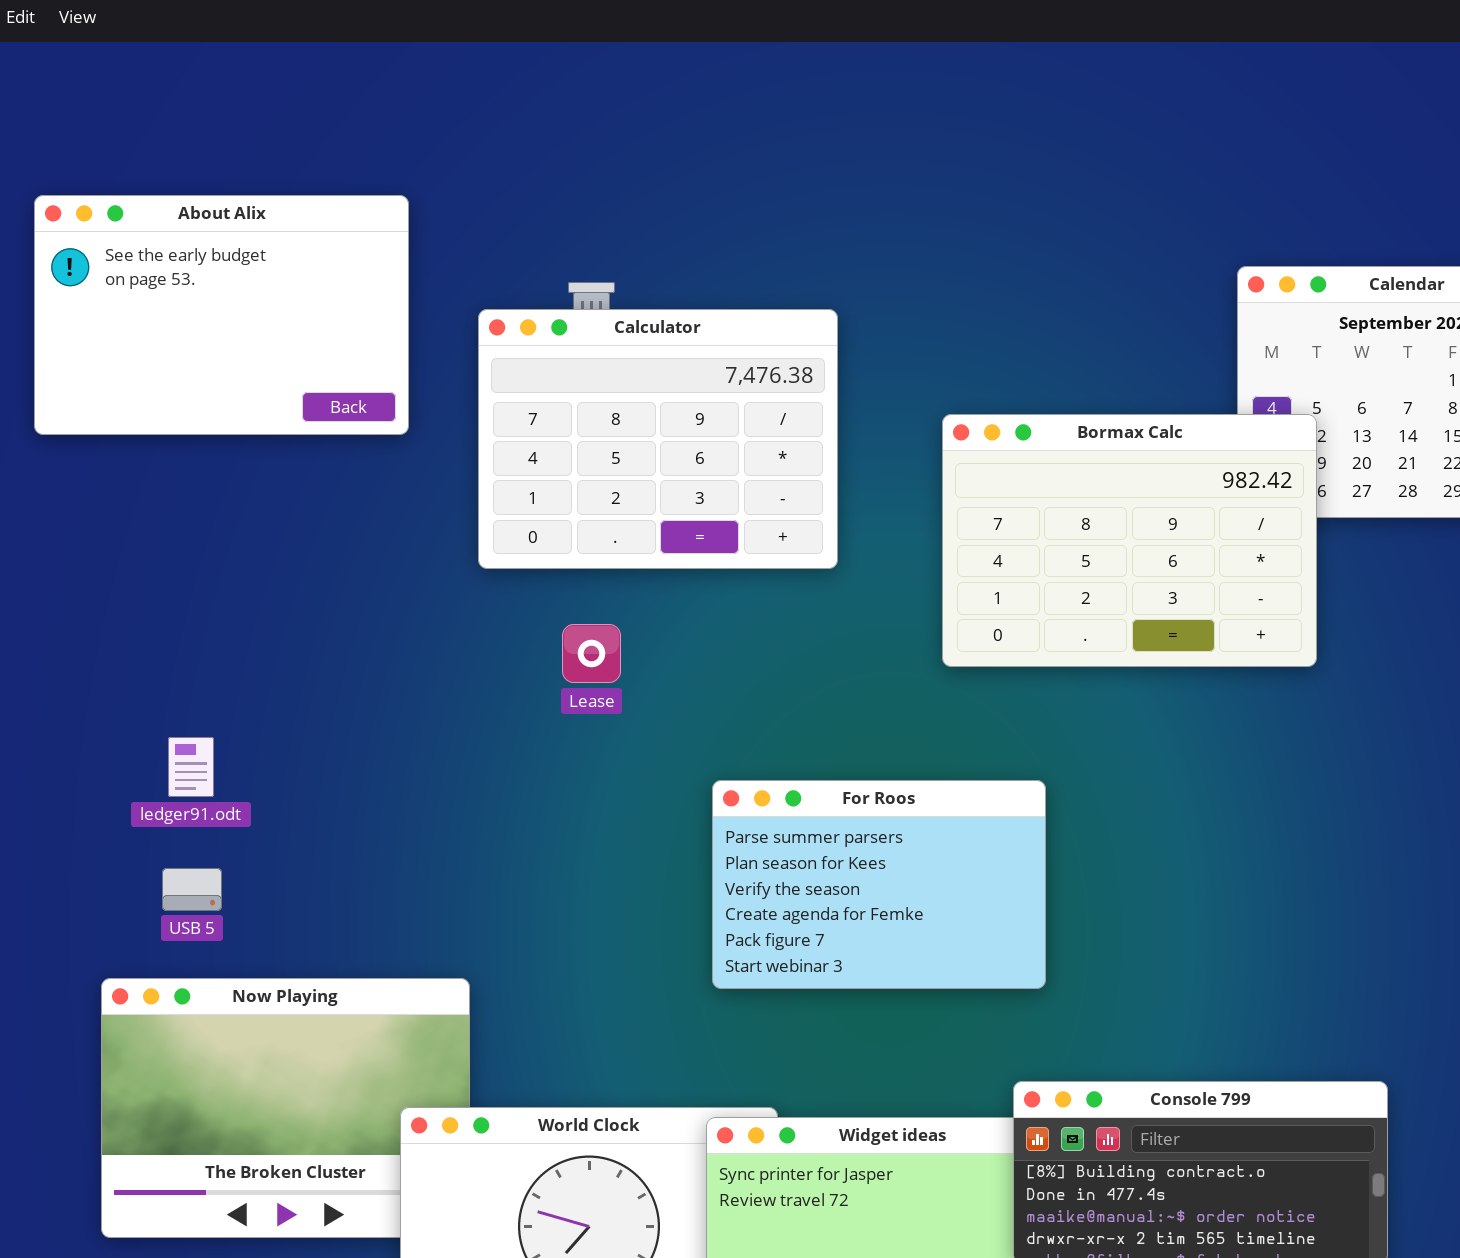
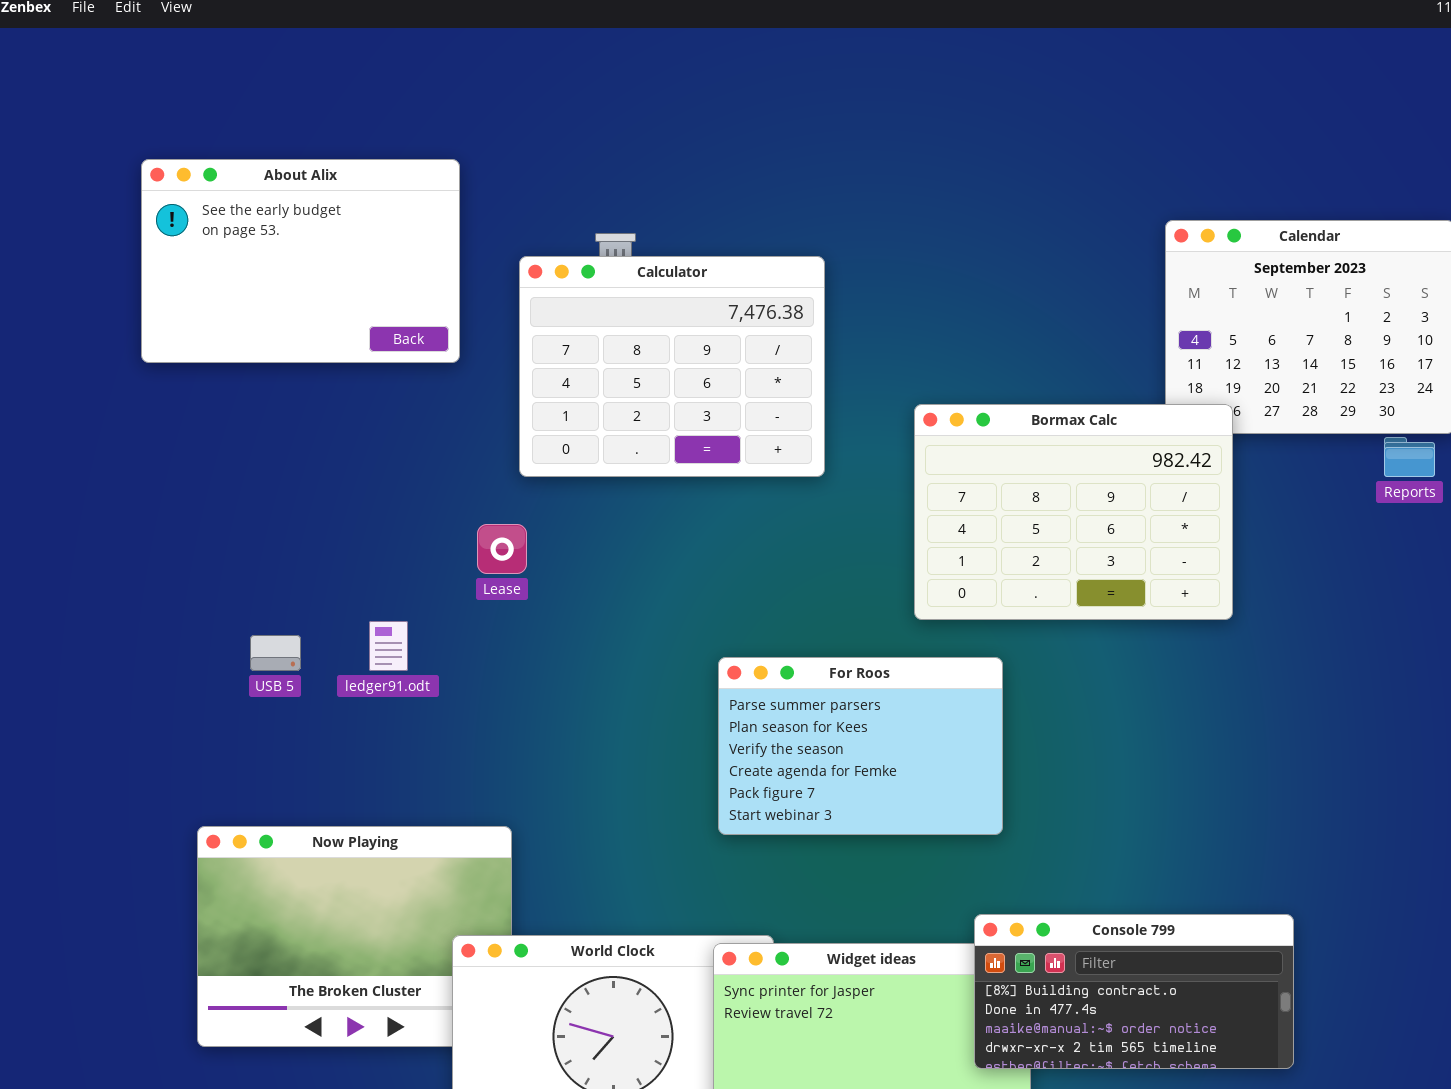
Bormax Calc: [942,414,1317,667] -> [914,404,1233,620], moved
Lease: [562,624,621,683] -> [477,524,527,574], moved
ledger91.odt: [168,737,214,797] -> [369,621,408,671], moved
USB 5: [162,868,222,911] -> [250,635,301,671], moved

